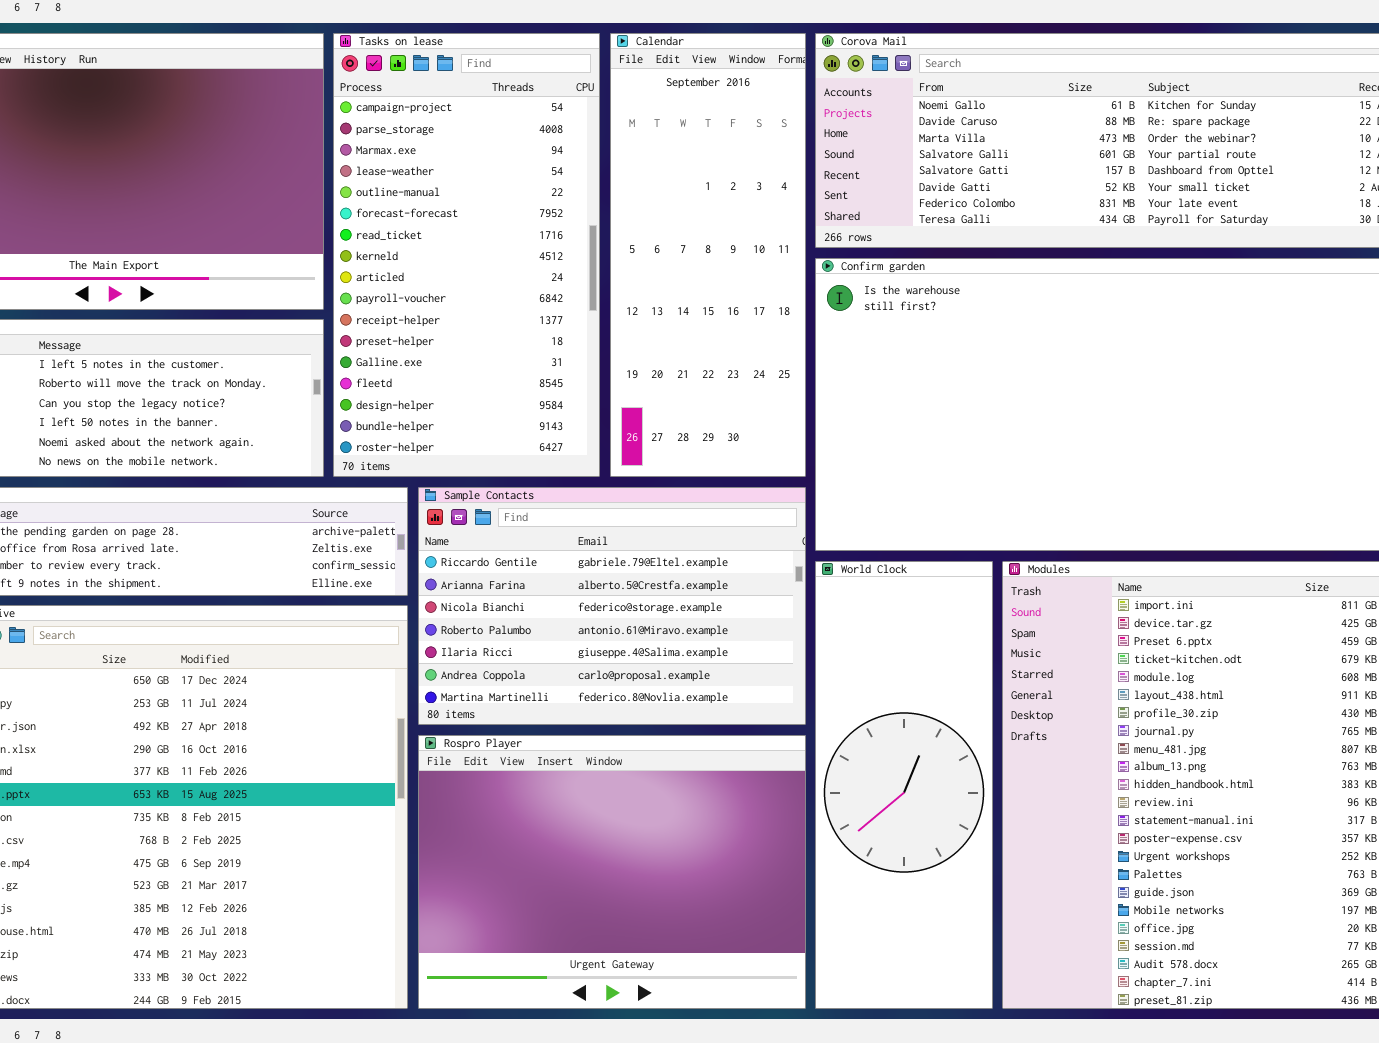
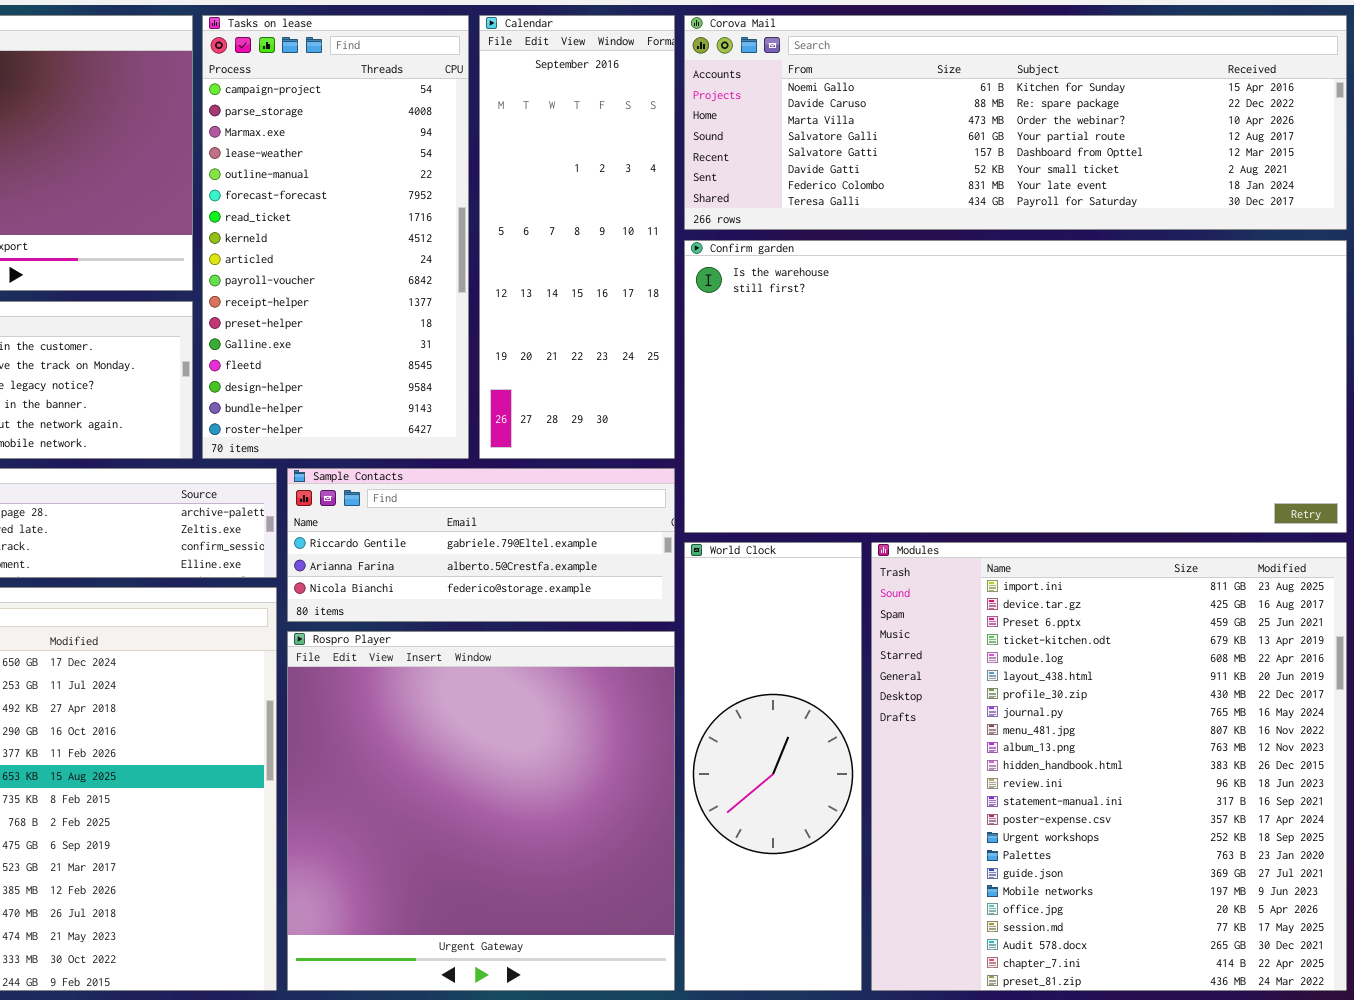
Sample Contacts: [418,487,806,725] -> [287,468,675,622], resized
Rospro Player: [418,735,806,1009] -> [287,631,675,991], resized

